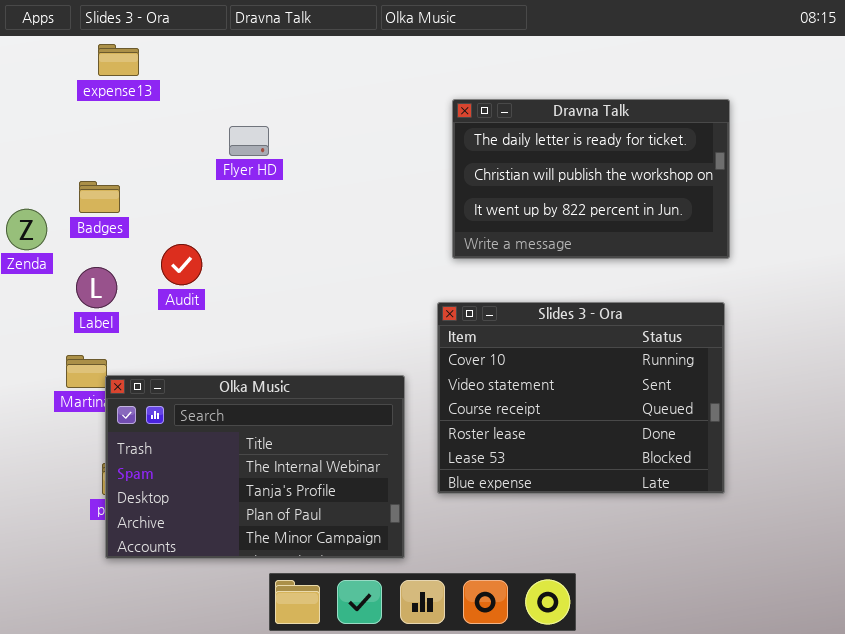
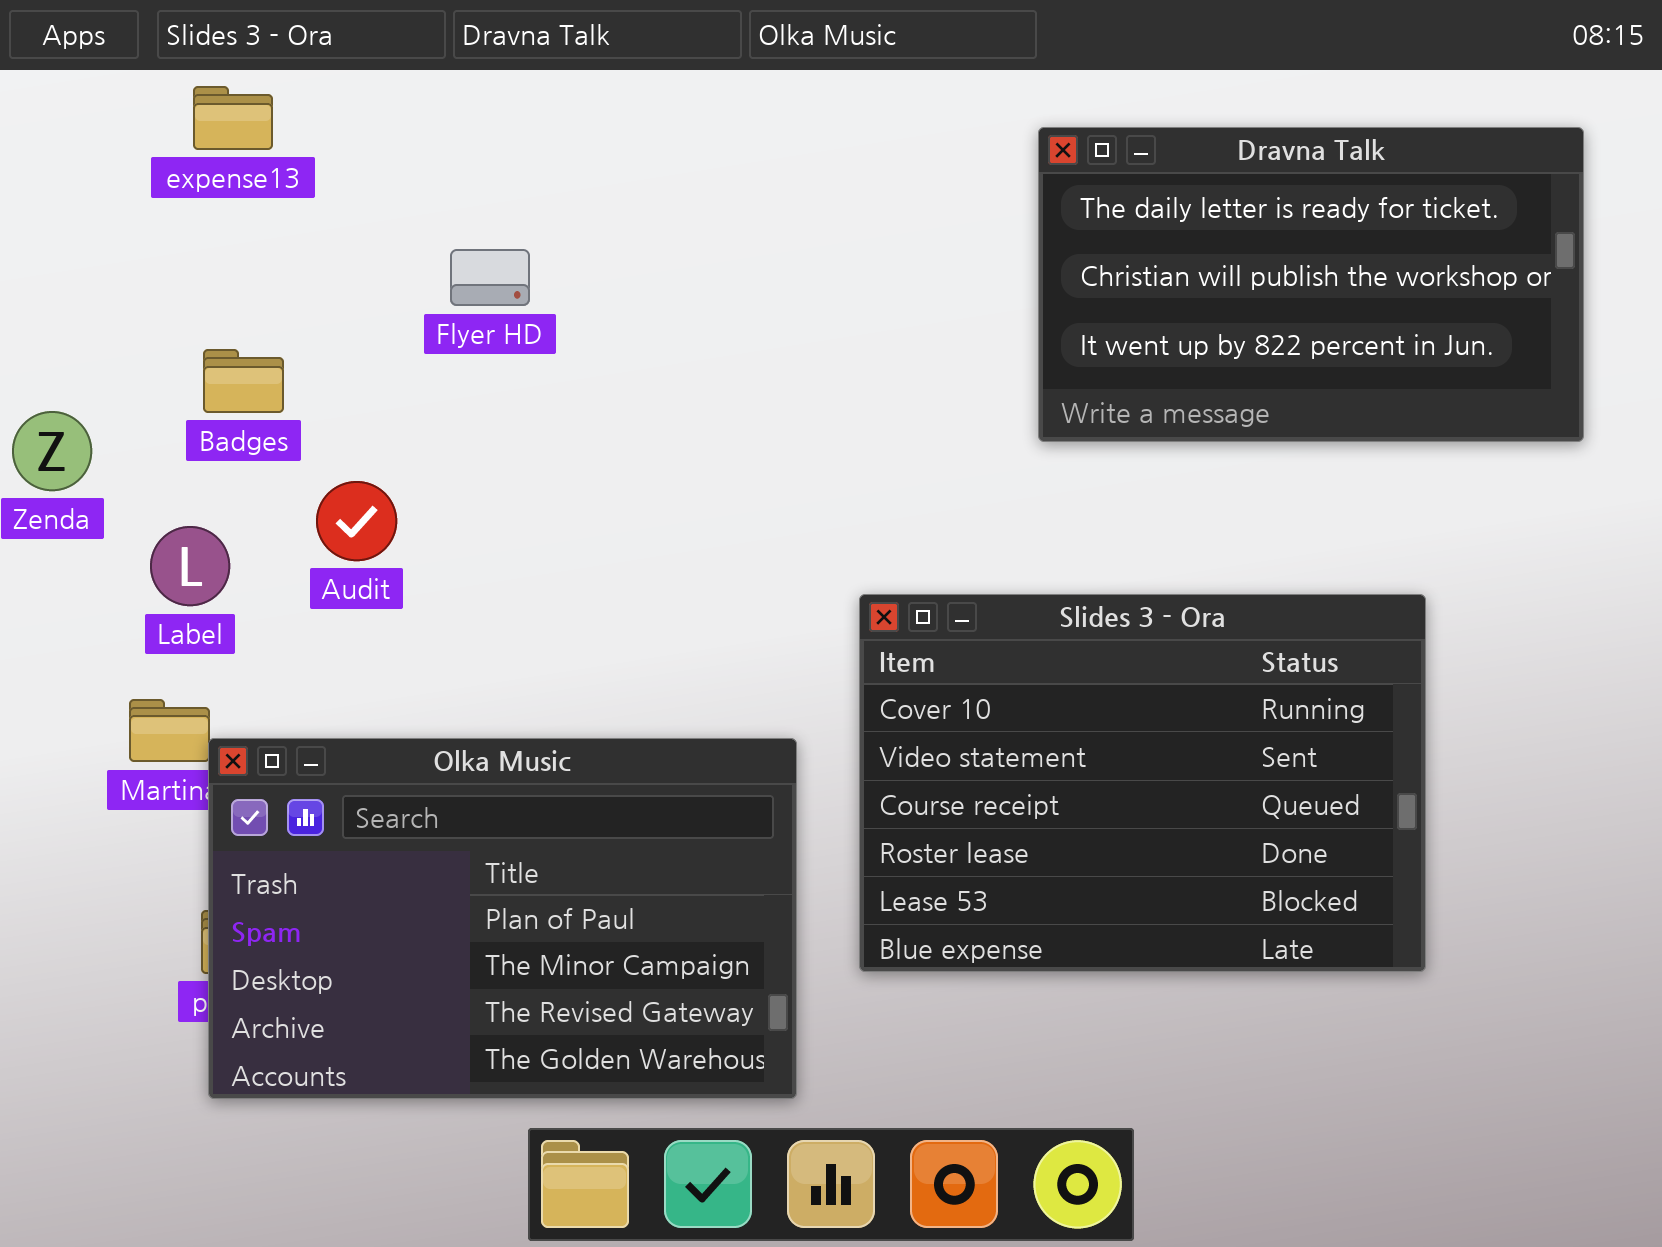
Dravna Talk: [452,99,730,259] -> [1038,127,1584,442], moved
Badges: [79,181,120,213] -> [203,349,284,413], moved
Olka Music: [105,375,405,559] -> [208,738,797,1099], scrolled down 2 rows

